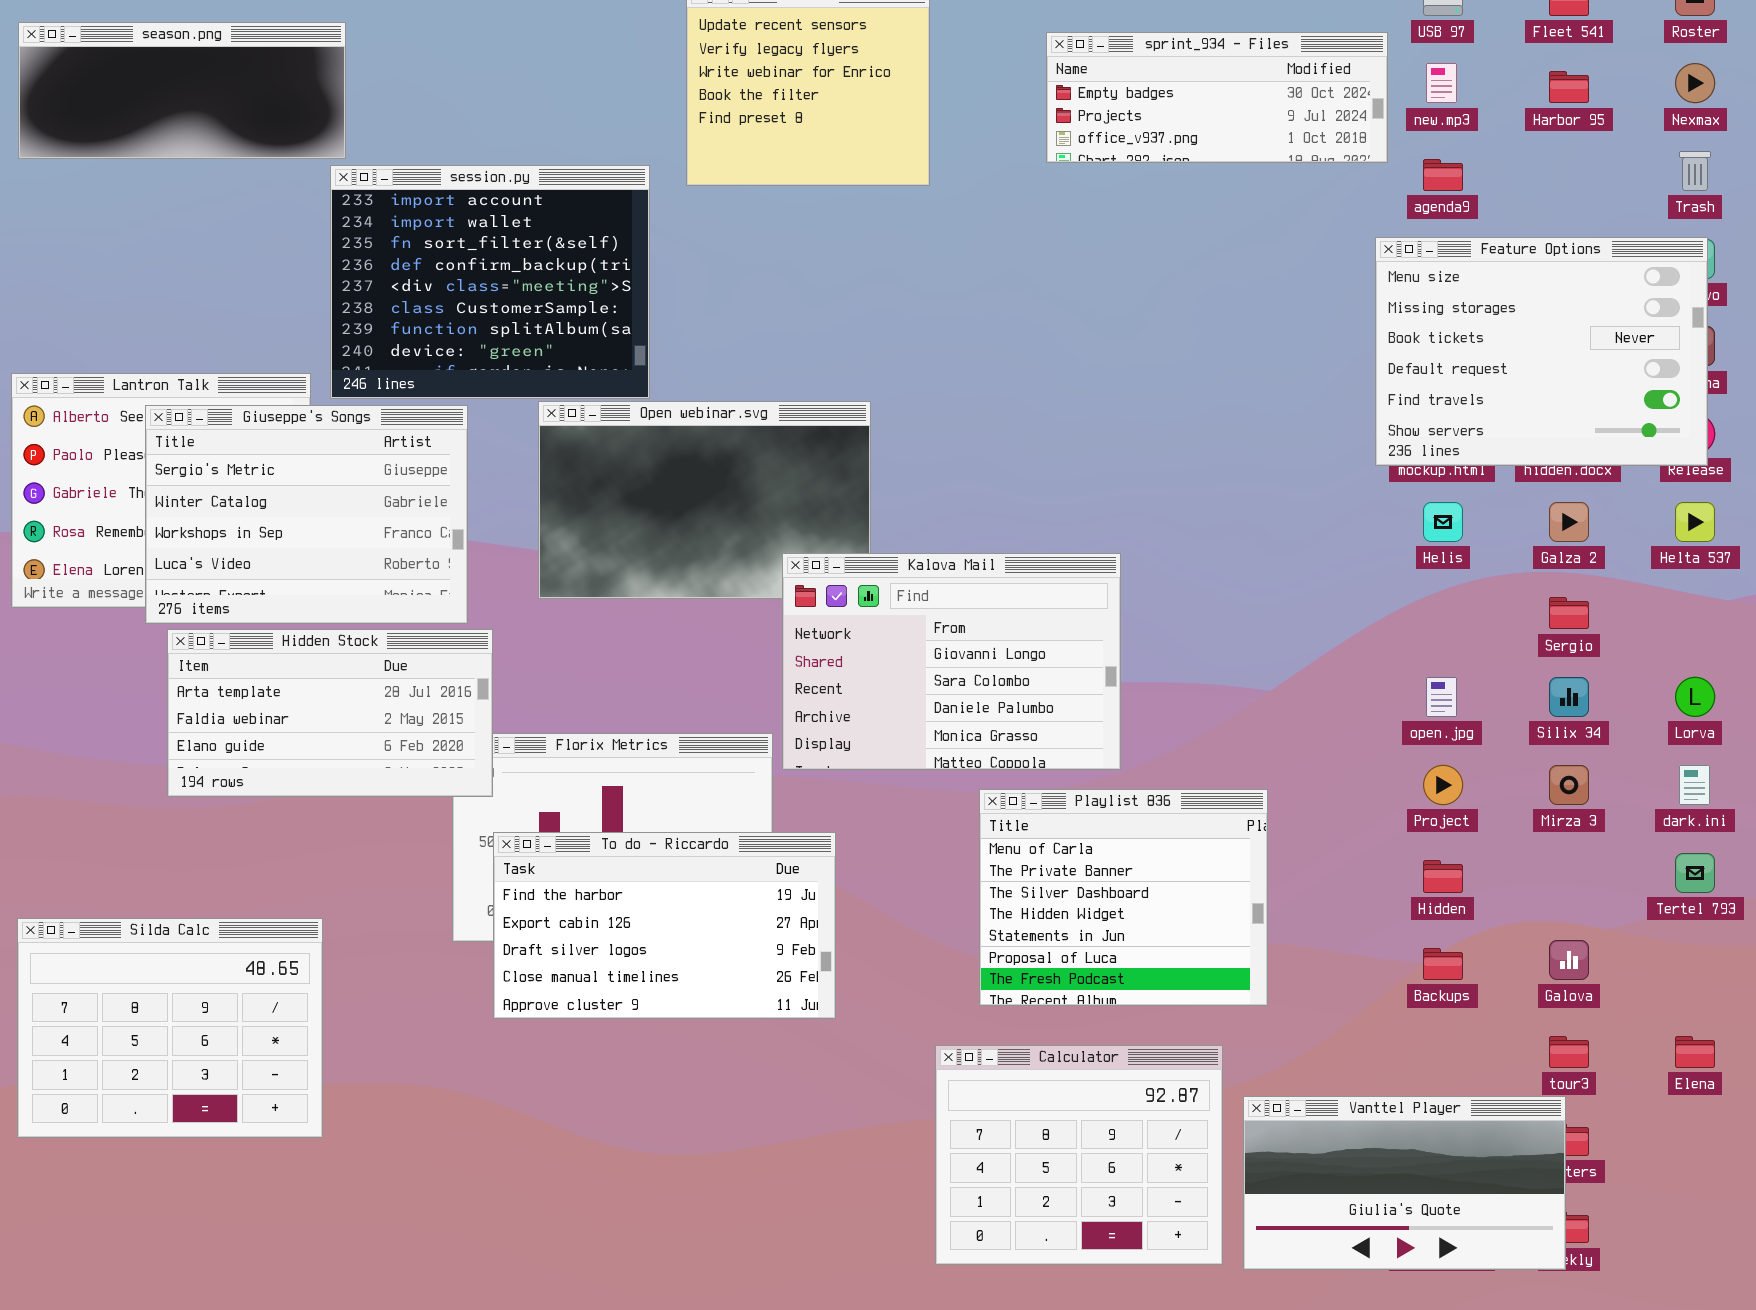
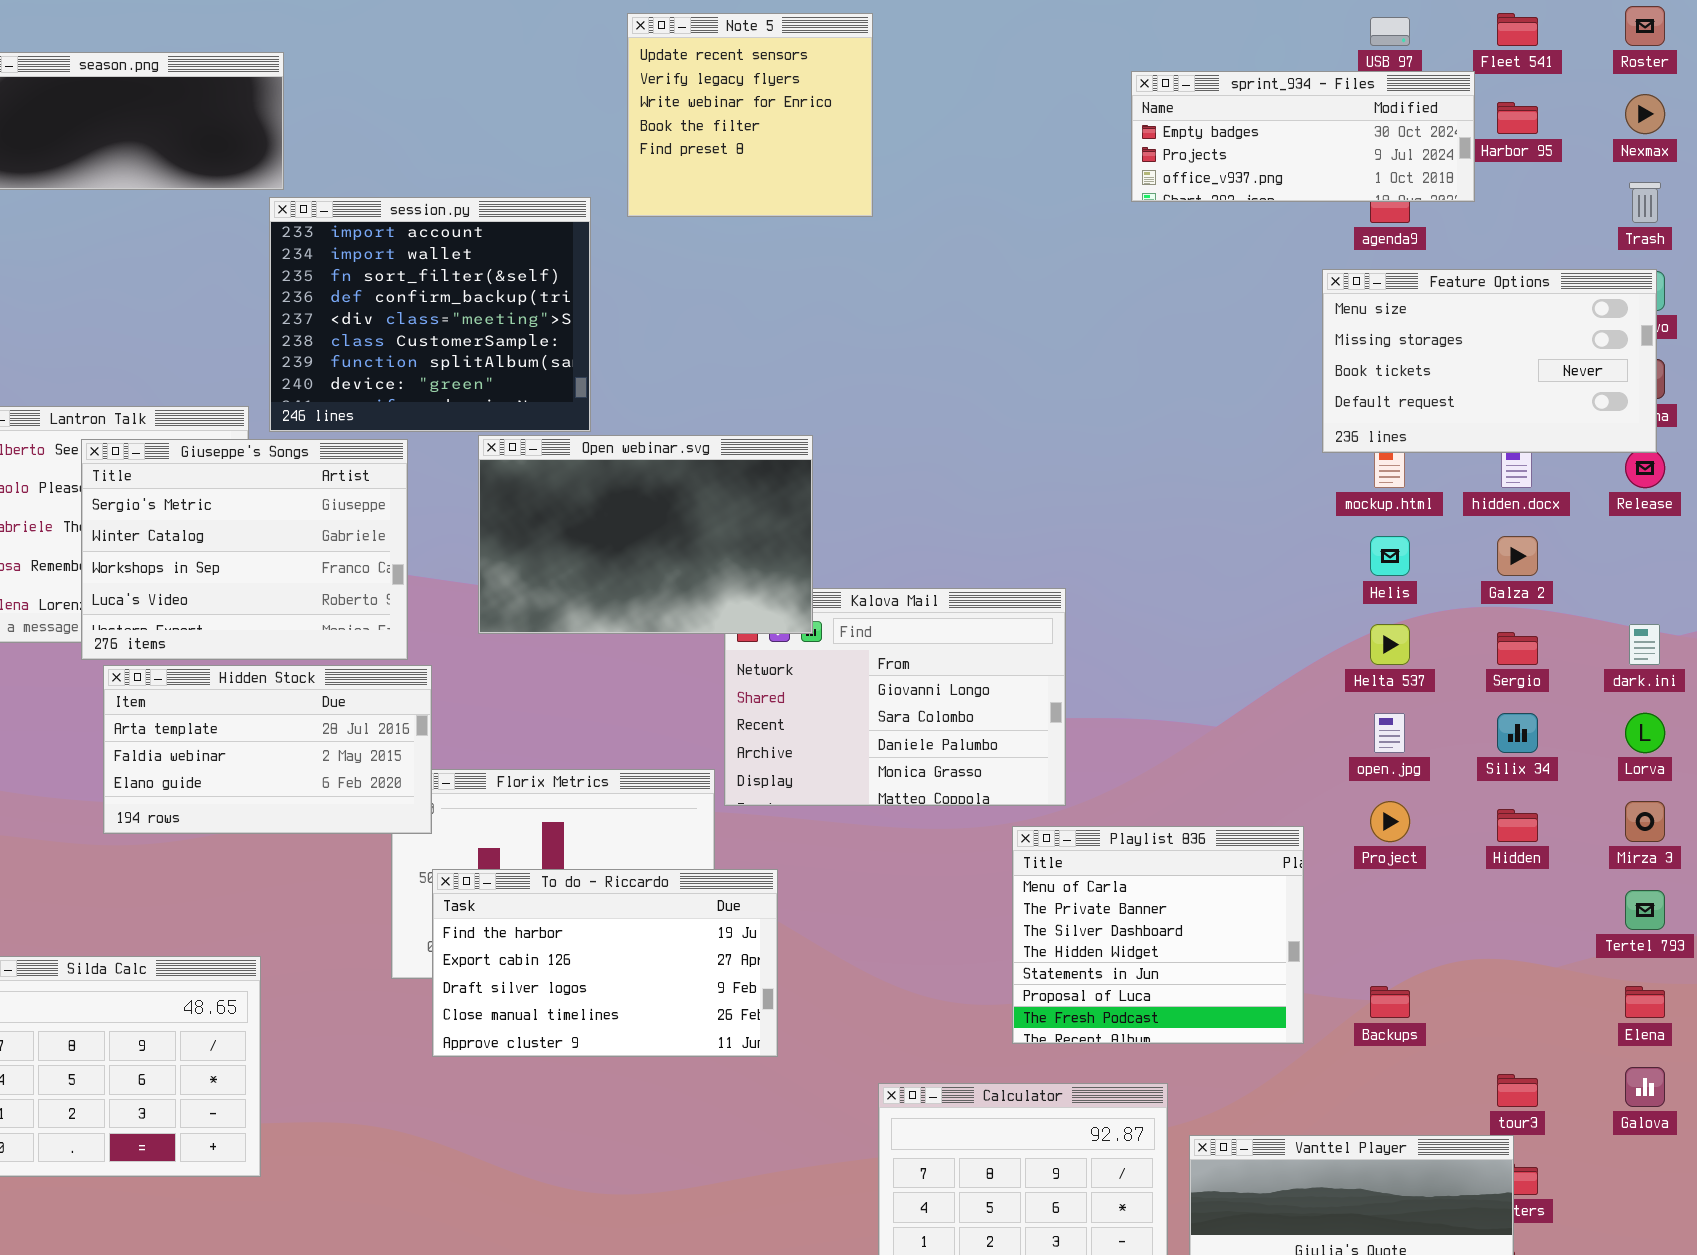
sprint_934 - Files: [1046,32,1388,163] -> [1131,71,1475,202], moved
Feature Options: [1375,237,1708,466] -> [1322,269,1657,453], resized
Open webinar.svg: [538,401,871,599] -> [478,435,813,634], raised
Helta 537: [1675,502,1715,542] -> [1370,624,1410,665], moved
Mirza 3: [1549,765,1589,805] -> [1625,801,1665,842], moved
dark.ini: [1679,765,1710,805] -> [1629,624,1660,665], moved
Playlist 836: [979,789,1268,1006] -> [1012,826,1304,1044], moved
Hidden: [1423,860,1463,893] -> [1497,809,1538,842], moved
Galova: [1549,940,1589,980] -> [1625,1067,1665,1107], moved
Elena: [1675,1036,1715,1068] -> [1625,986,1665,1018], moved

